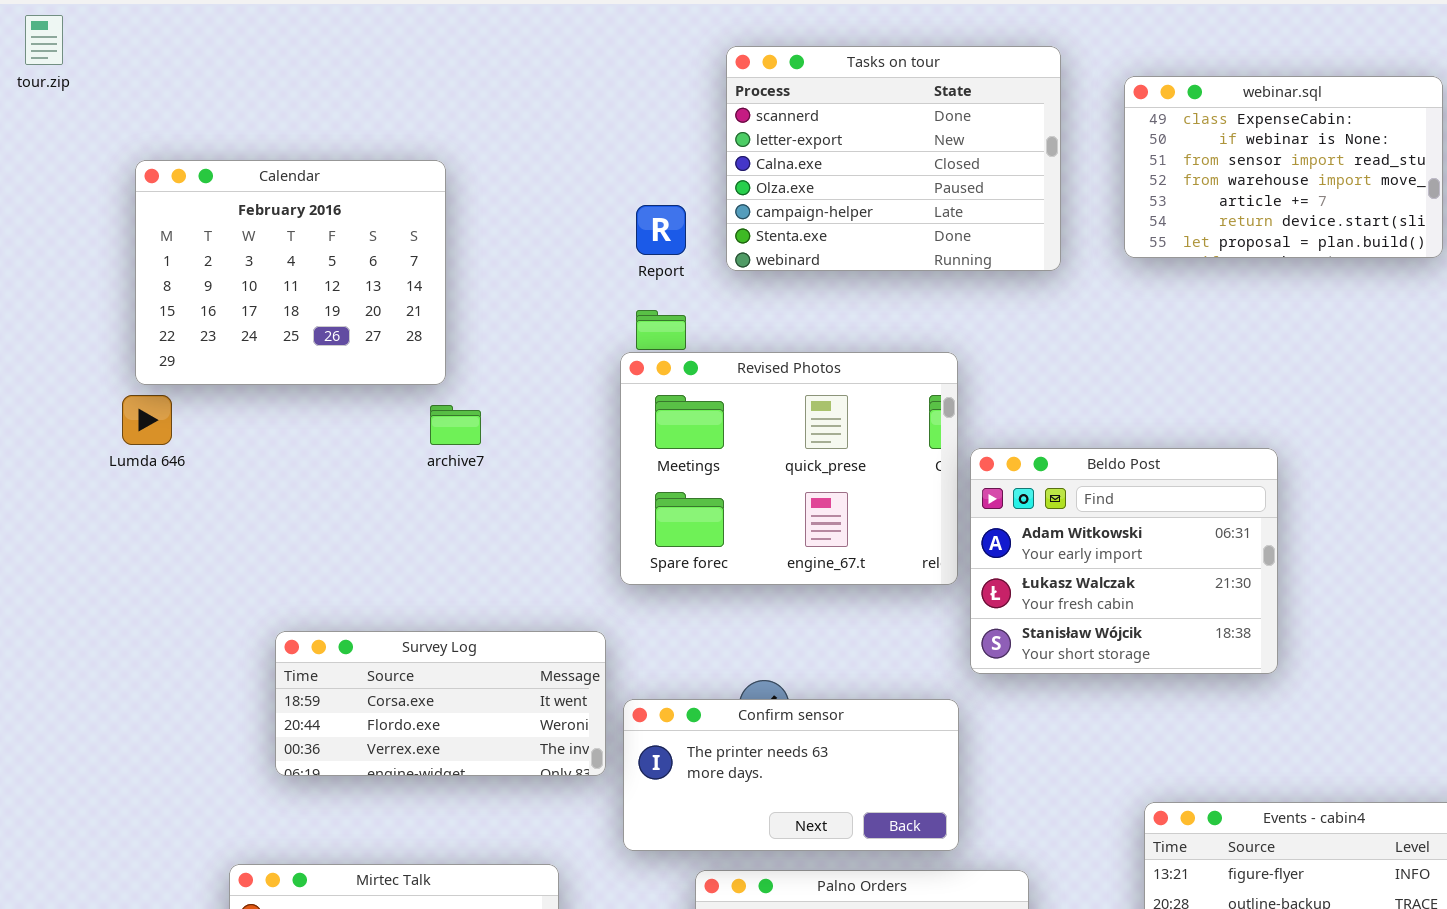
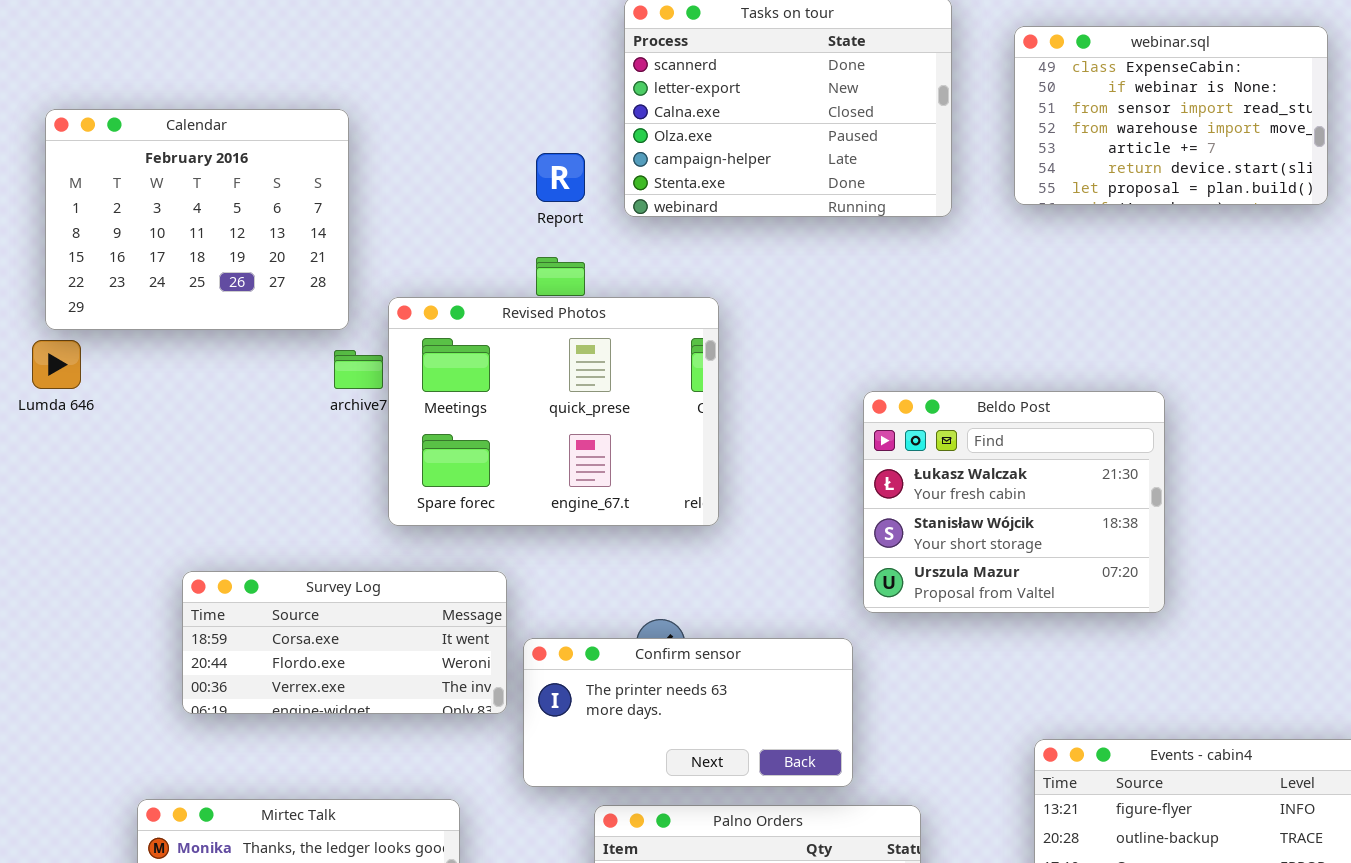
Revised Photos: [620,352,958,585] -> [388,297,719,526], moved
Beldo Post: [970,448,1278,674] -> [863,391,1165,613], scrolled down 1 row

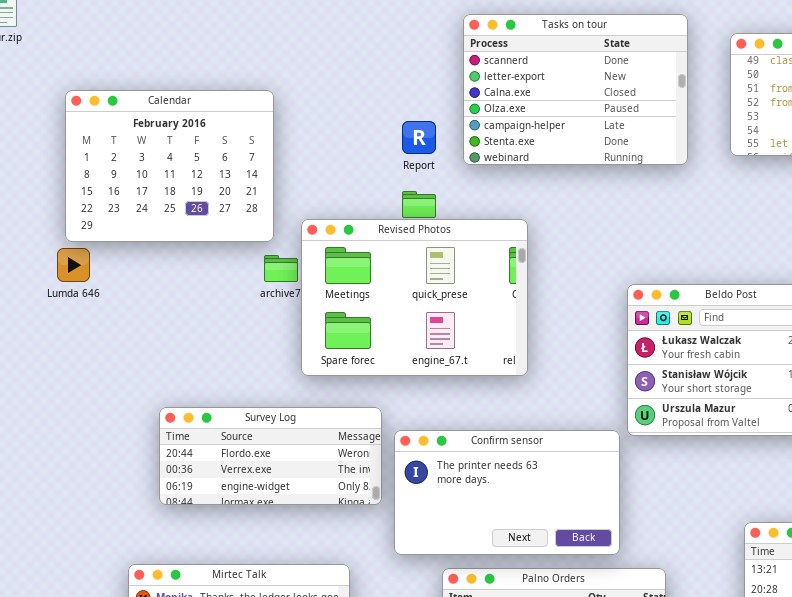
Survey Log: [182,571,507,714] -> [159,407,382,505], scrolled down 1 row
Confirm sensor: [523,638,853,787] -> [394,430,620,555], resized

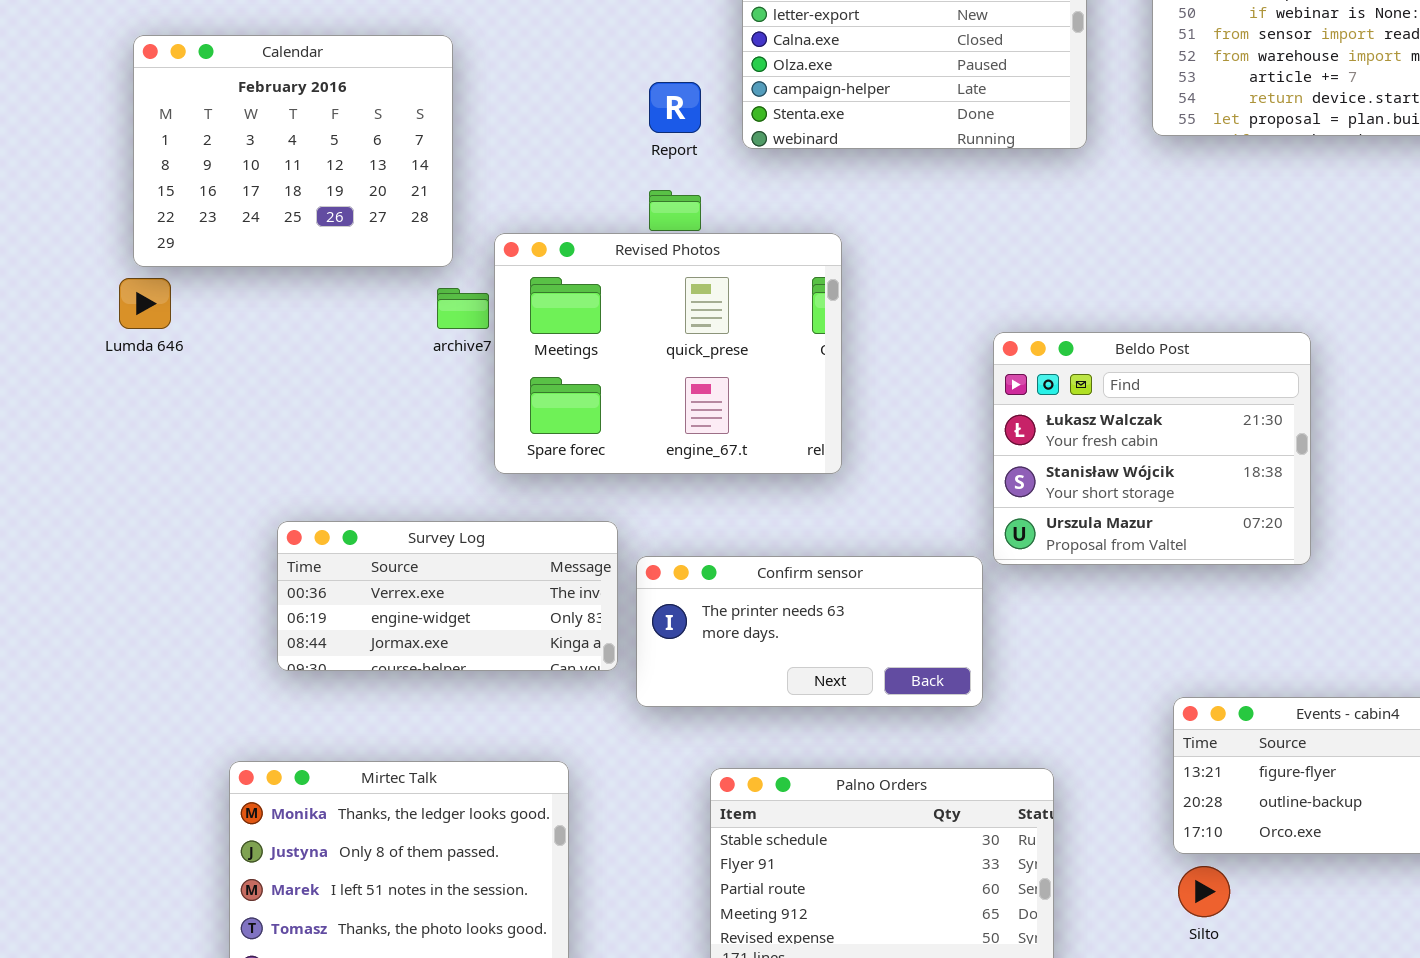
Survey Log: [159,407,382,505] -> [277,521,618,671], scrolled down 1 row
Confirm sensor: [394,430,620,555] -> [636,556,983,707], resized

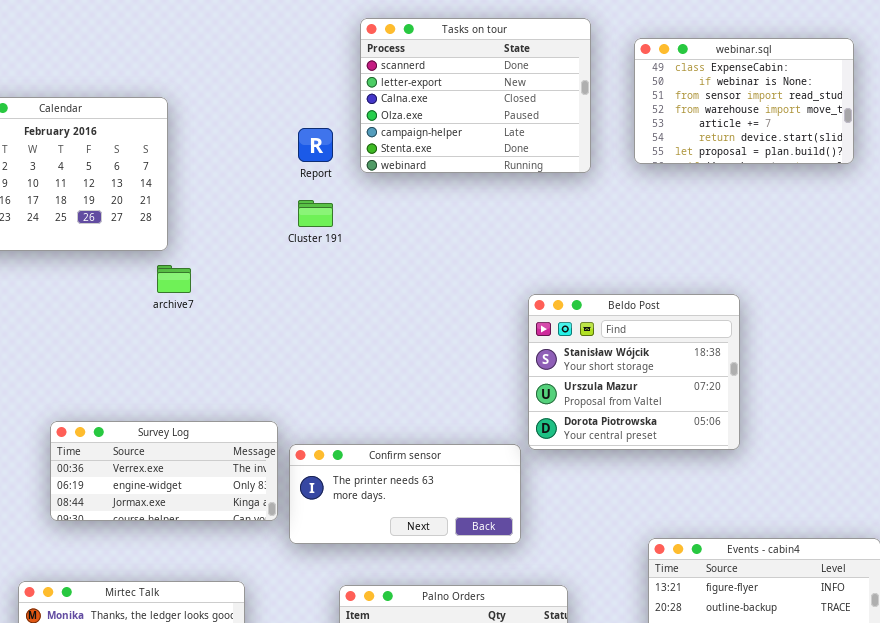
Revised Photos: [494,233,842,474] -> none, closed
Beldo Post: [993,332,1311,565] -> [528,294,740,450], scrolled down 1 row

